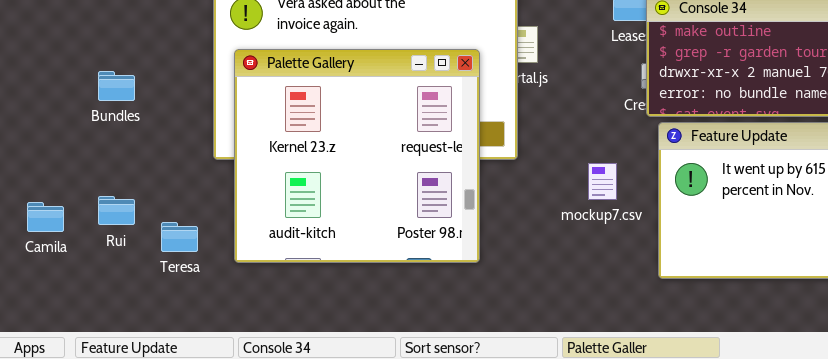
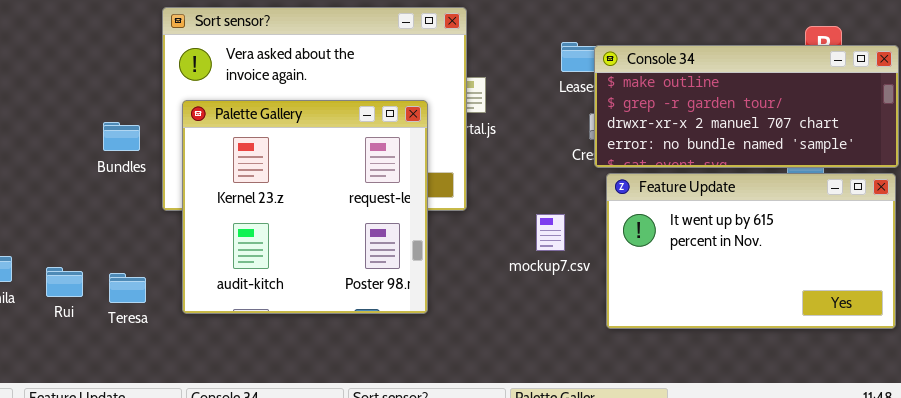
Bundles: [98,71,135,101] -> [103,122,140,151], moved
Rui: [98,196,135,225] -> [46,267,83,297], moved

